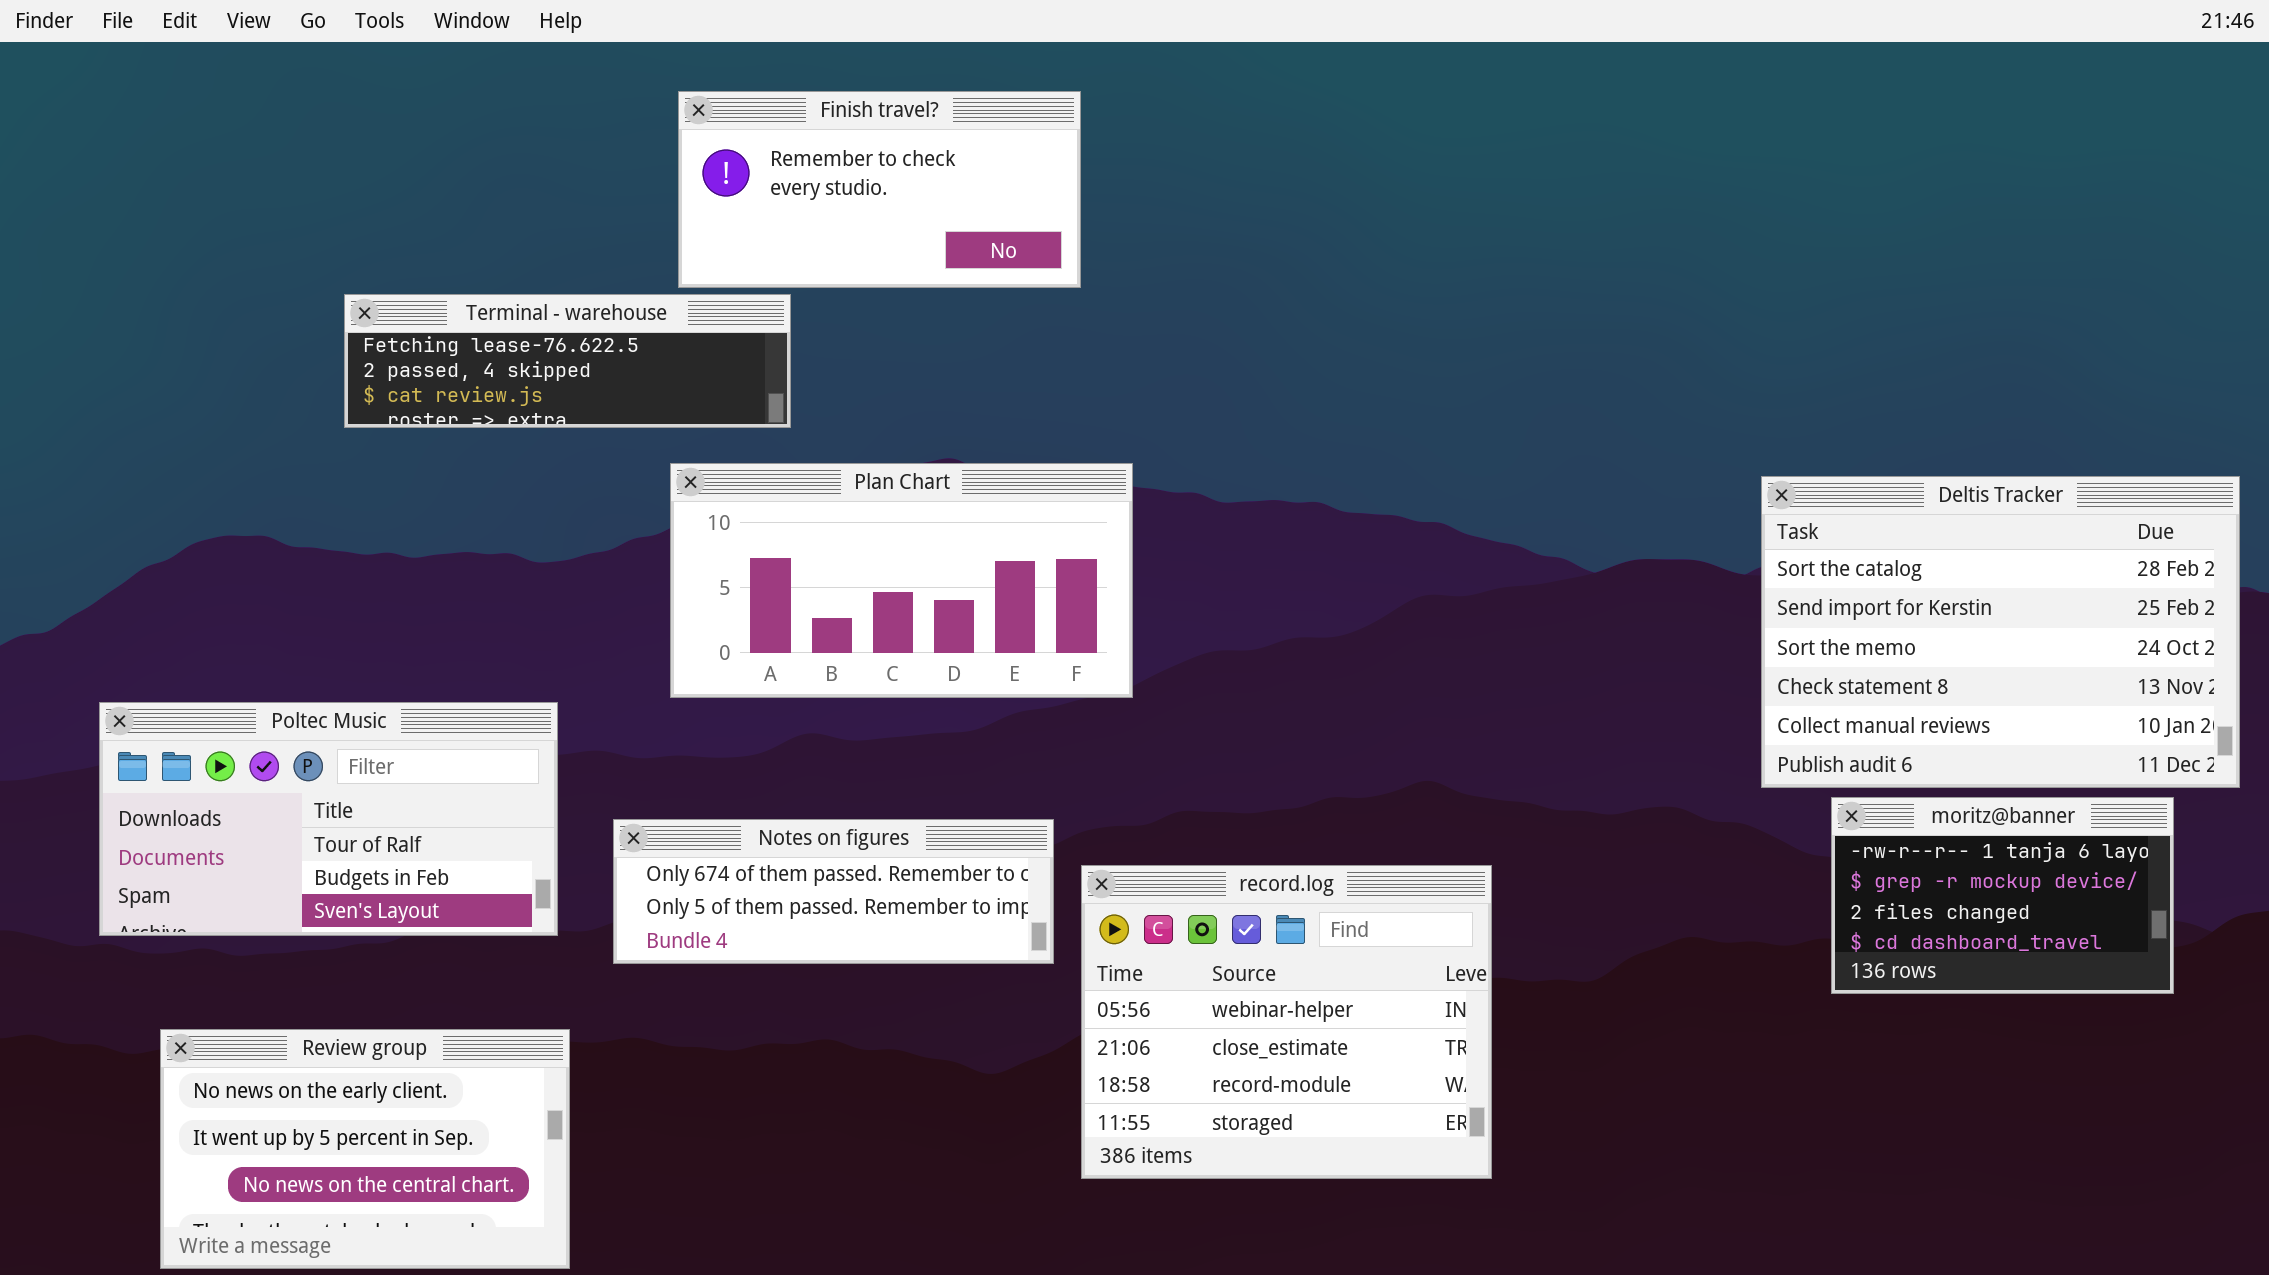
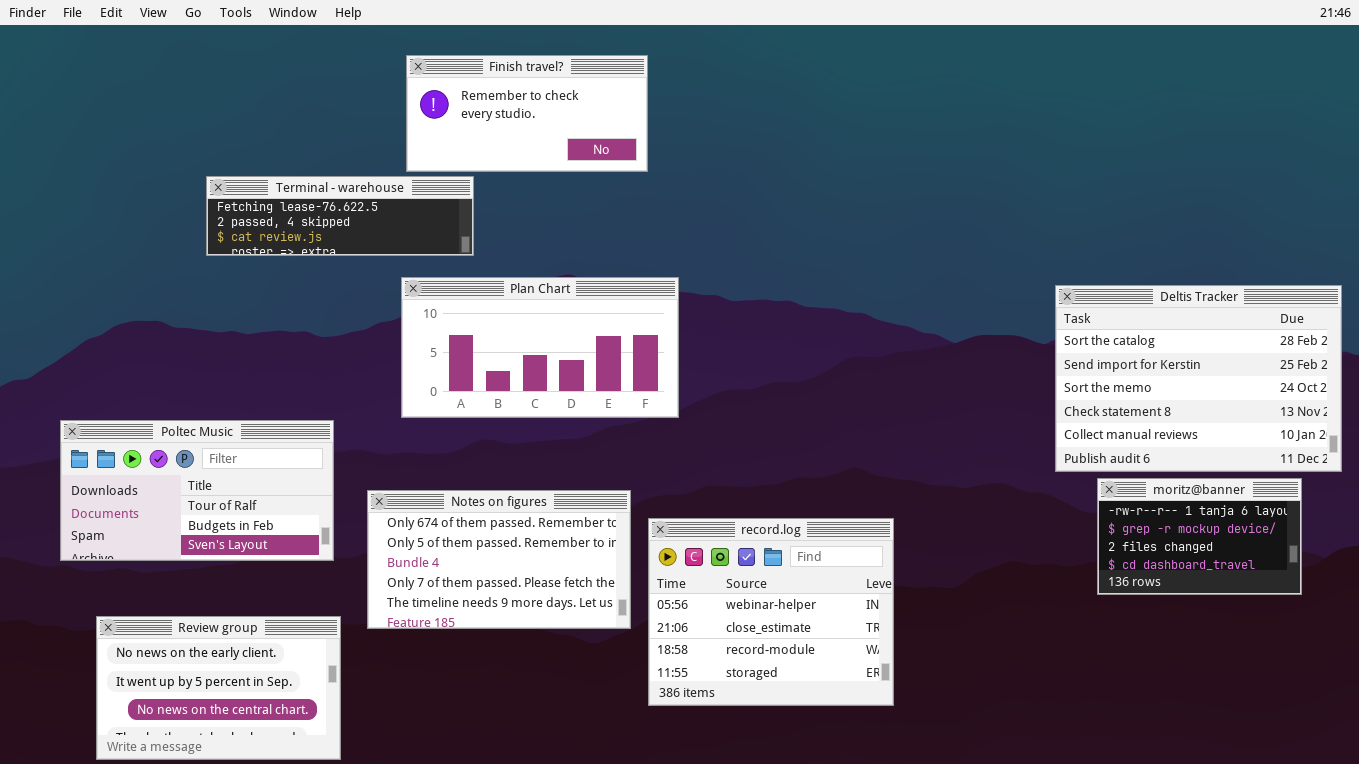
Notes on figures: [613,819,1054,964] -> [367,490,631,629], resized

